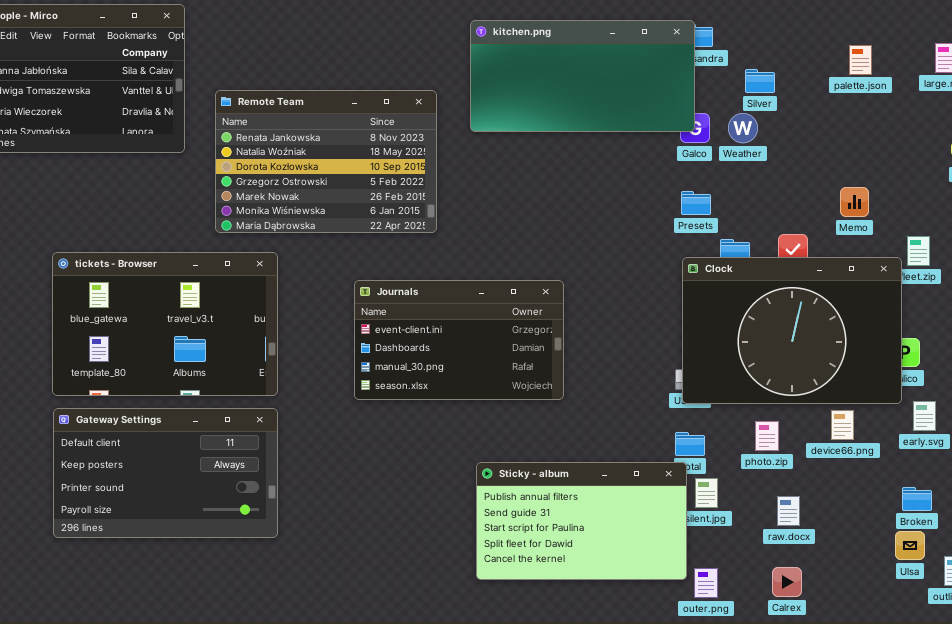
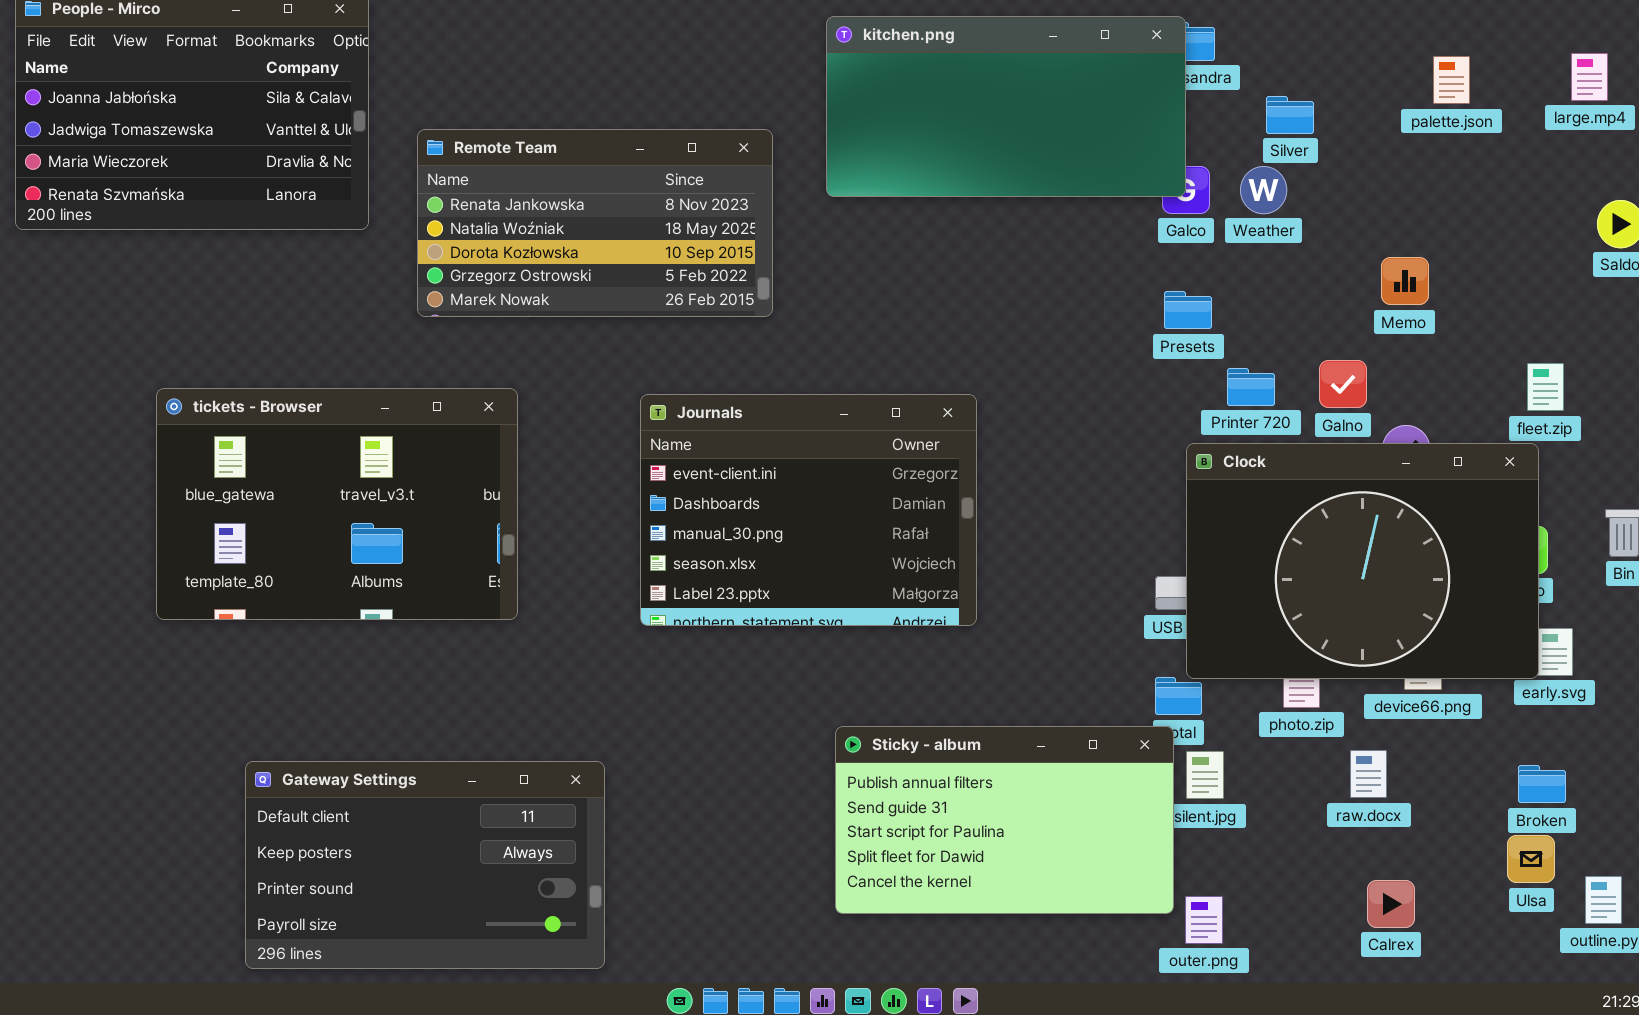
Remote Team: [215,90,437,233] -> [417,129,773,317], resized
Memo: [840,187,869,217] -> [1381,257,1429,305], moved
Clock: [682,257,902,404] -> [1186,443,1539,679], moved
Journals: [354,280,564,400] -> [640,394,977,626], resized
Gateway Settings: [53,408,278,538] -> [245,761,605,969], moved
raw.docx: [777,496,800,526] -> [1350,750,1387,798], moved
Calrex: [772,567,802,597] -> [1367,880,1415,928], moved

